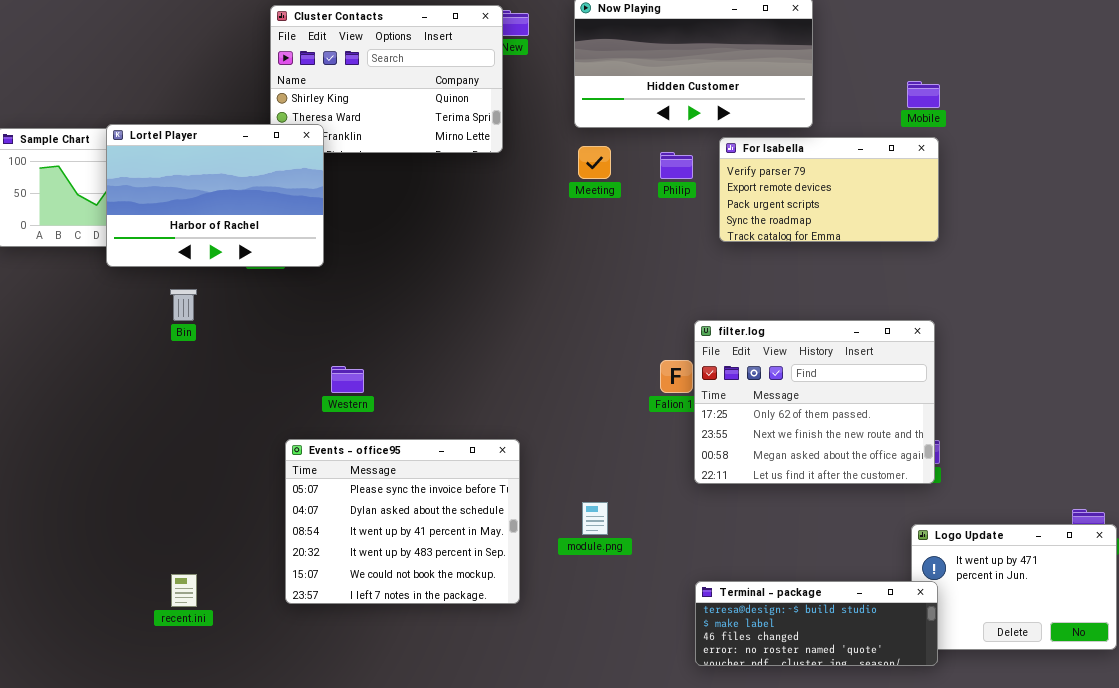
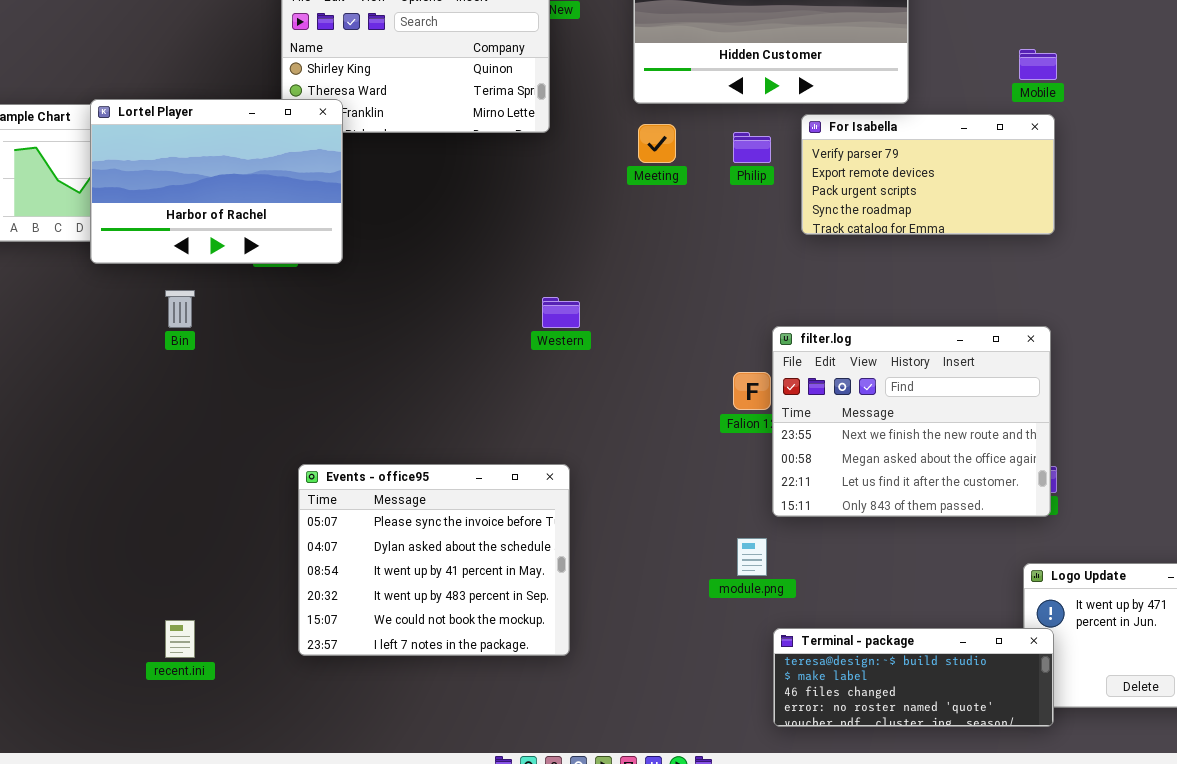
filter.log: [694,320,935,484] -> [772,326,1051,517], scrolled down 1 row
Western: [331,366,364,393] -> [542,297,580,328], moved
module.png: [582,502,608,535] -> [737,538,767,576], moved

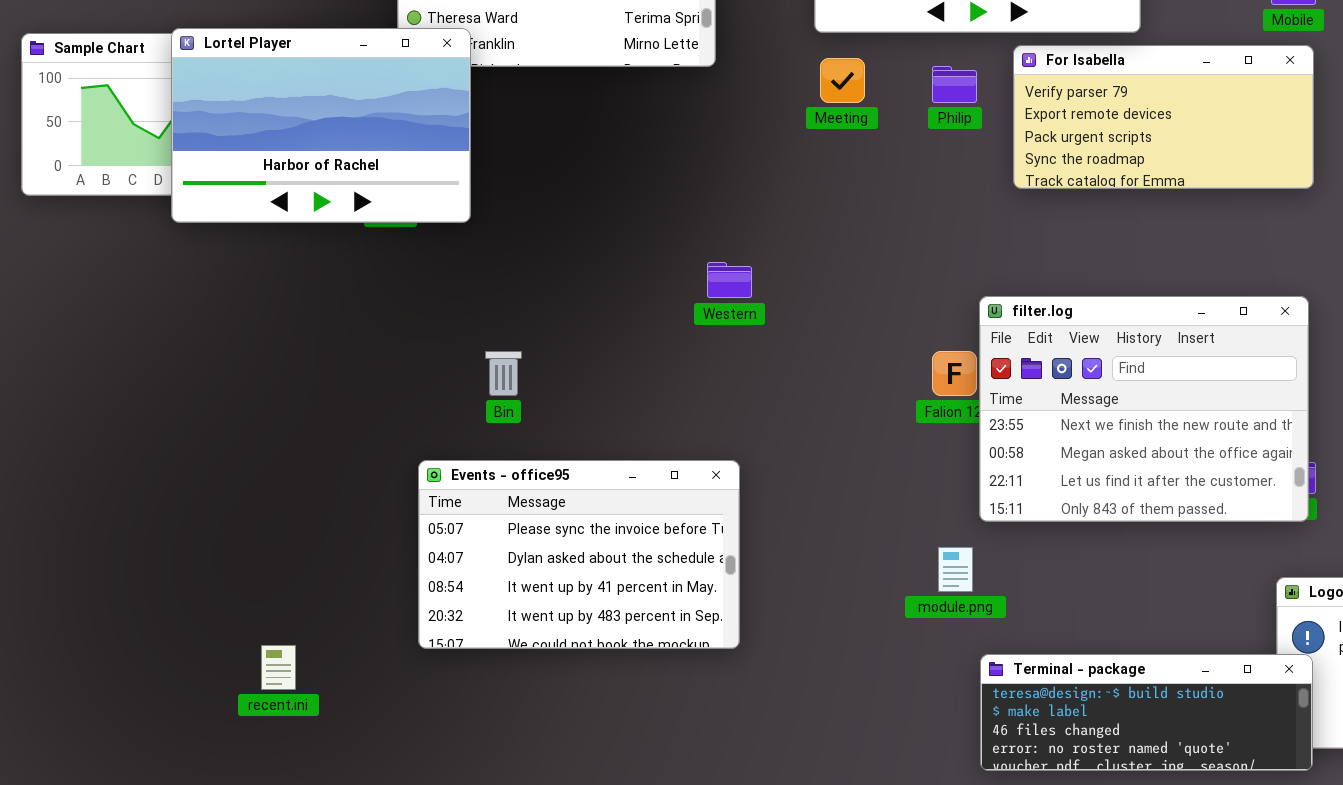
Bin: [165,290,195,328] -> [485,351,522,396], moved
Events - office95: [298,464,570,656] -> [418,460,740,649], resized

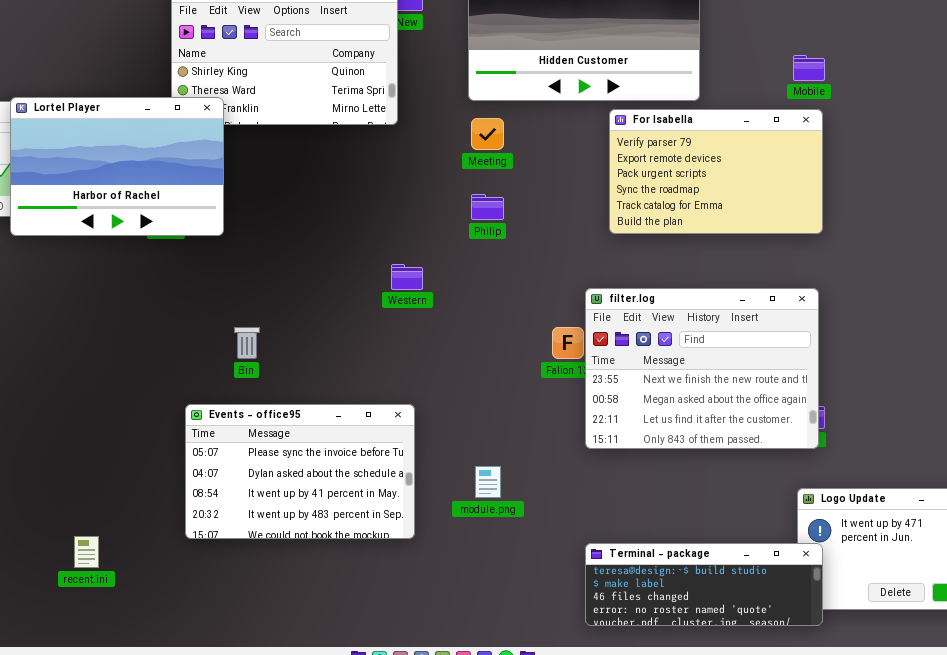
For Isabella: [1013,45,1314,189] -> [609,109,823,234], resized
Philip: [932,66,977,103] -> [471,194,504,220], moved
module.png: [938,547,973,592] -> [475,466,501,498], moved

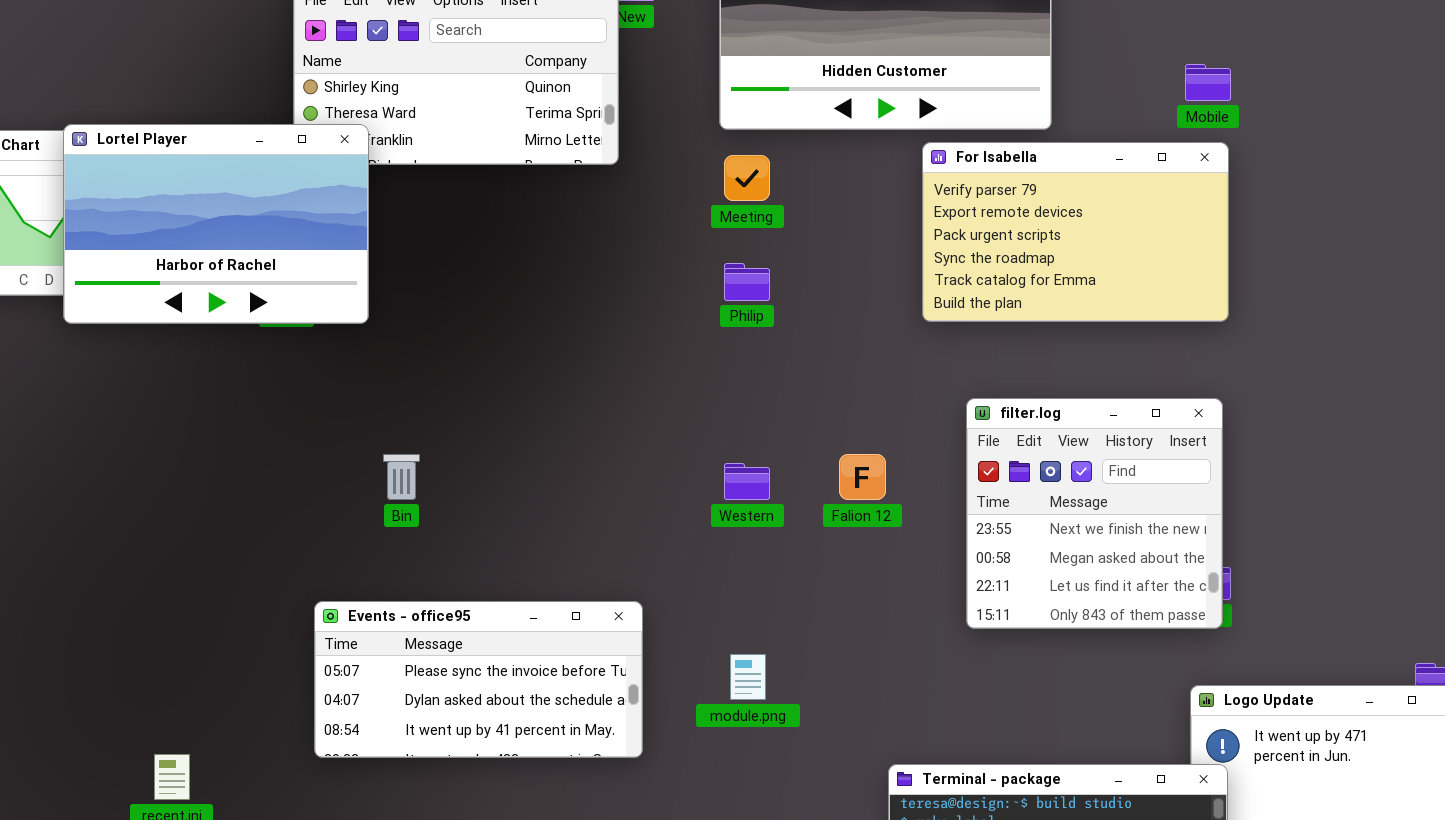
Western: [391,264,423,290] -> [724,463,770,500], moved
filter.log: [585,288,819,449] -> [966,398,1223,629], resized
Events - office95: [185,404,415,539] -> [314,601,643,758], resized

